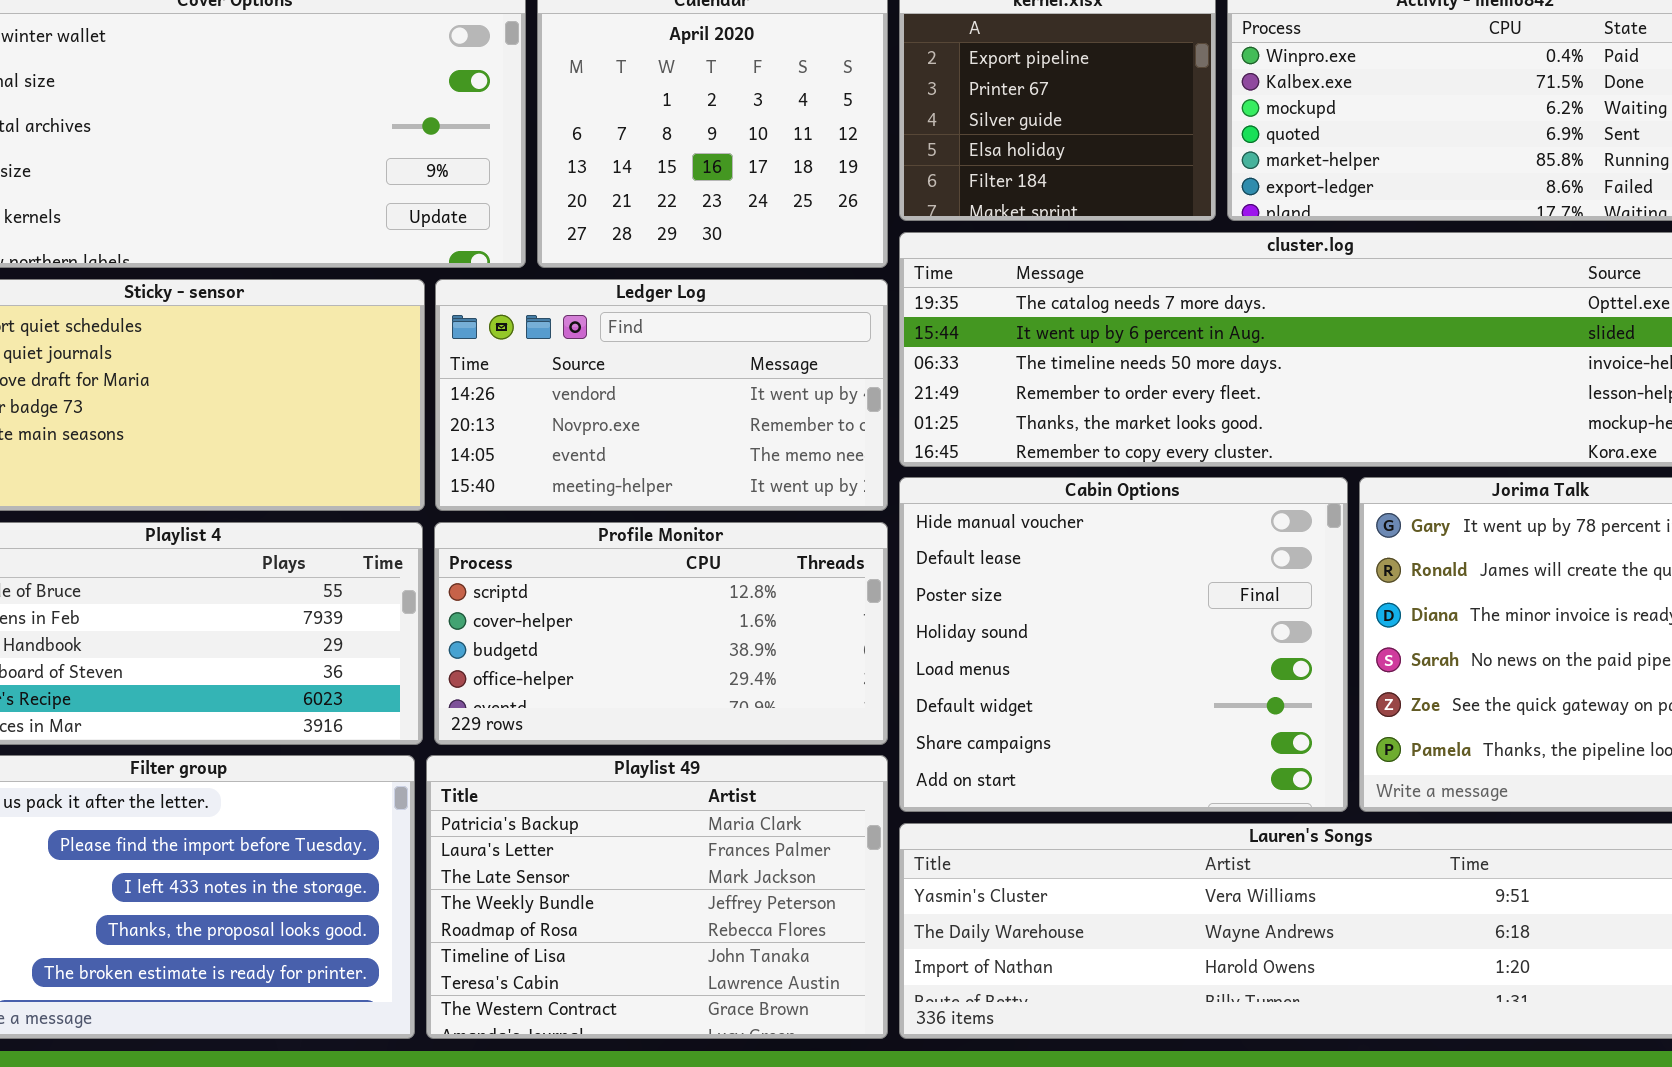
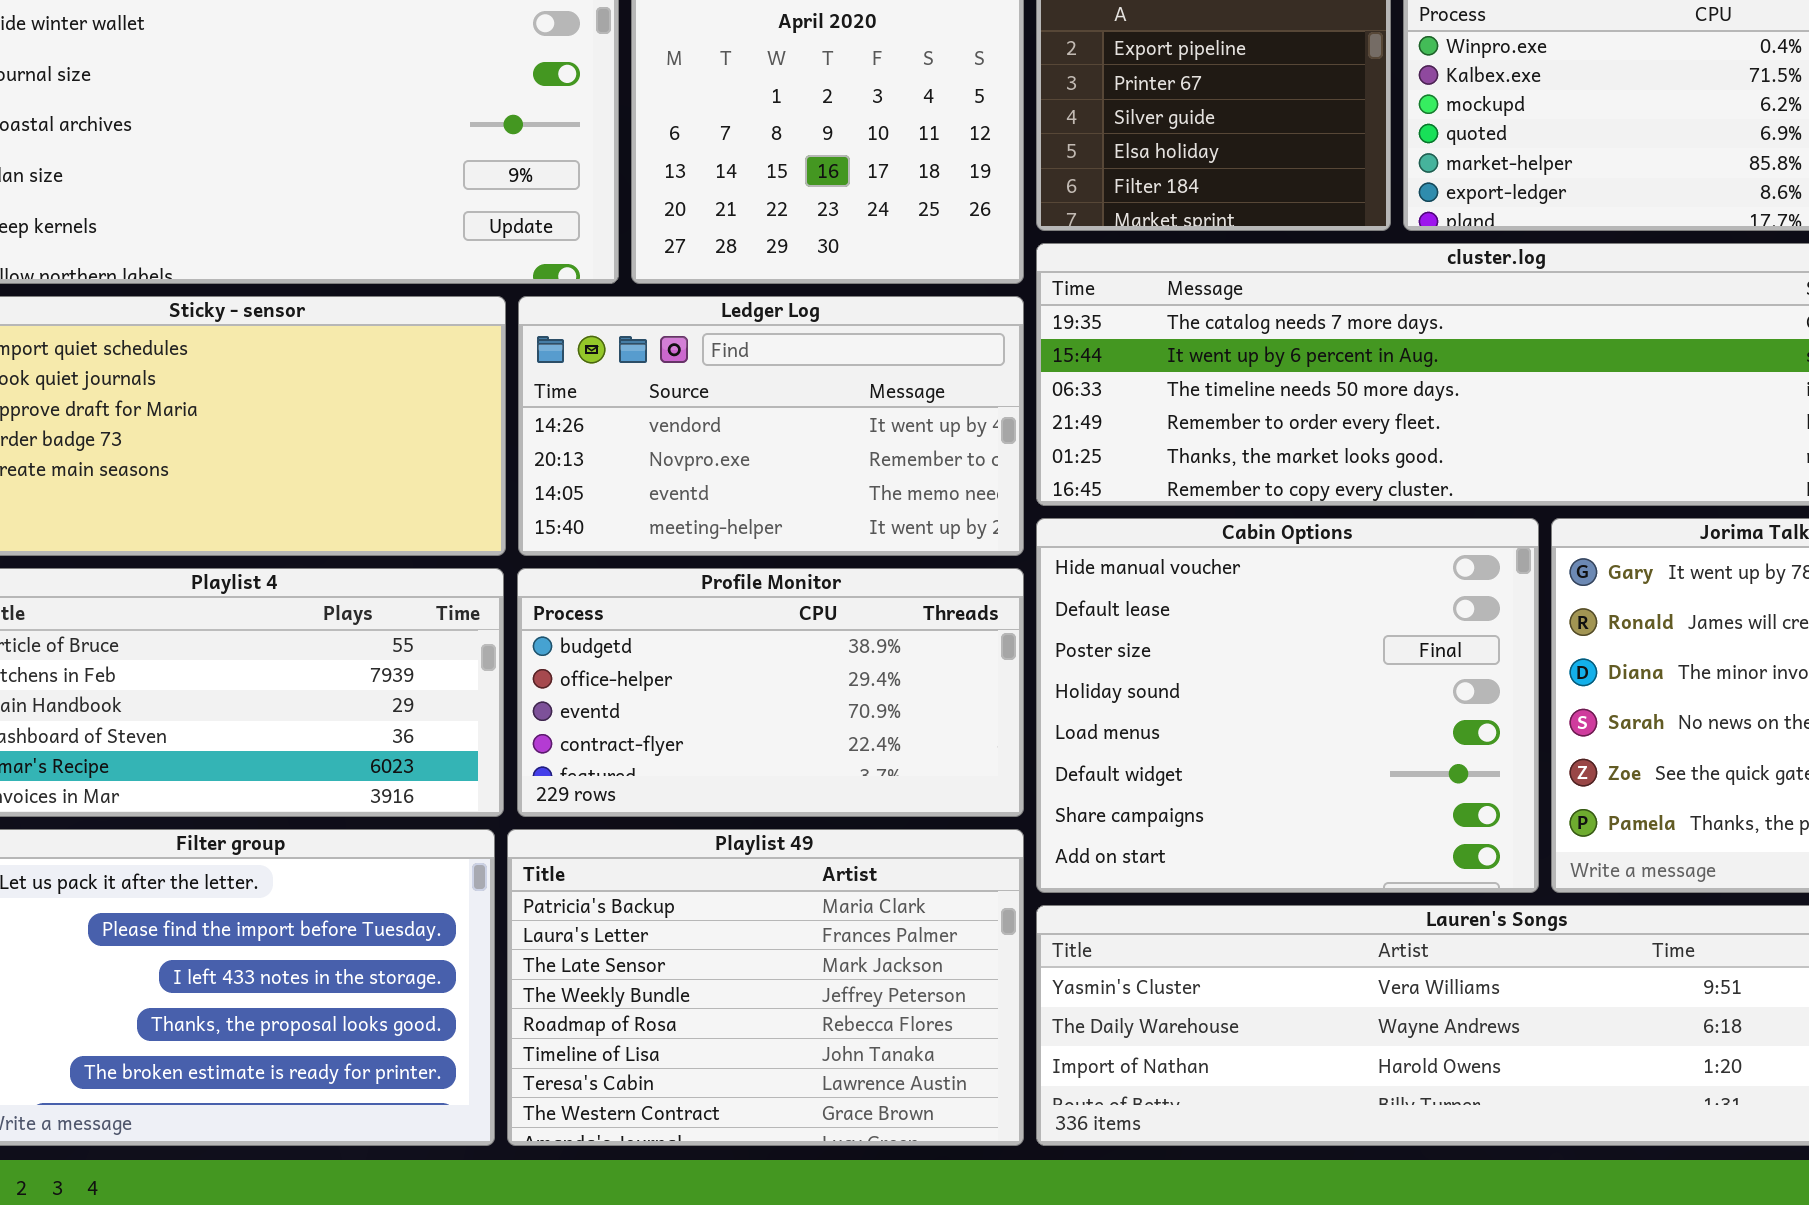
Profile Monitor: [434,522,888,745] -> [517,568,1024,817], scrolled down 2 rows

